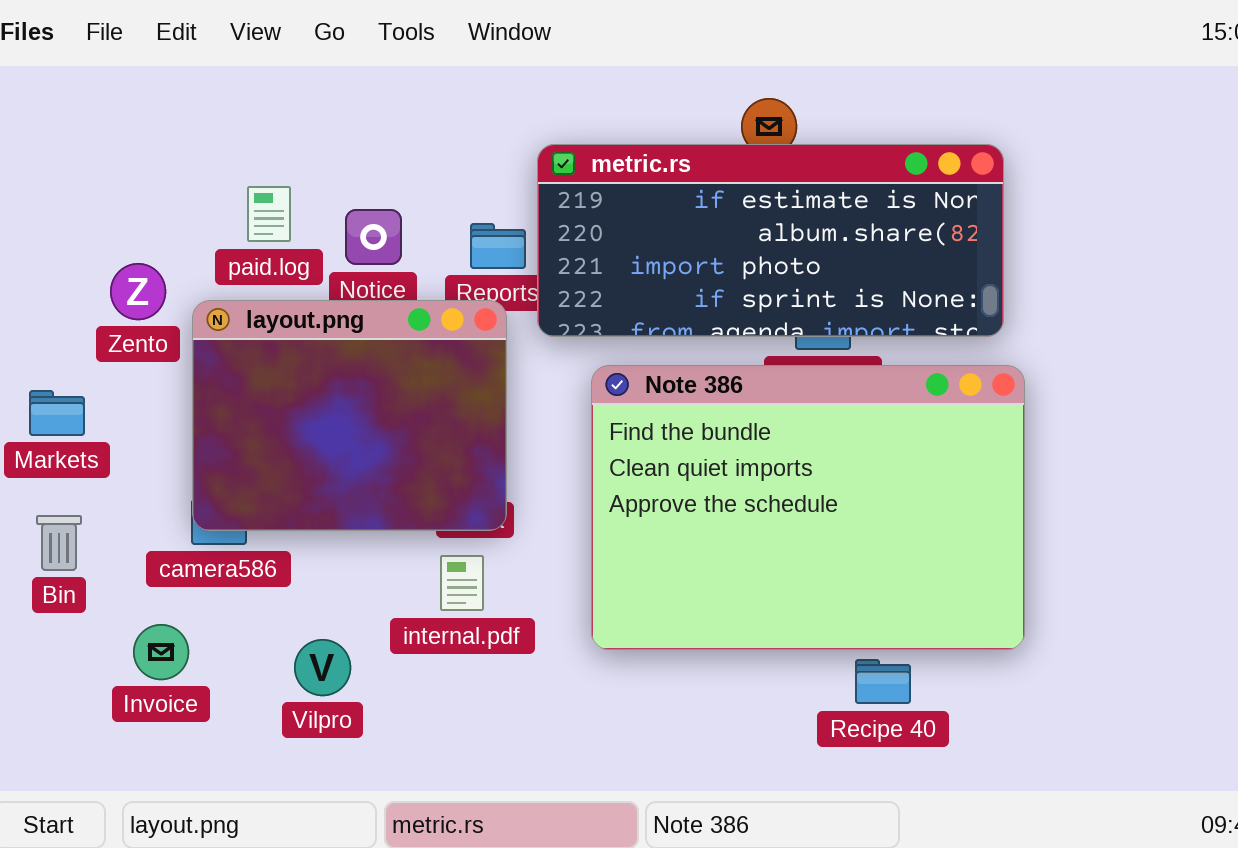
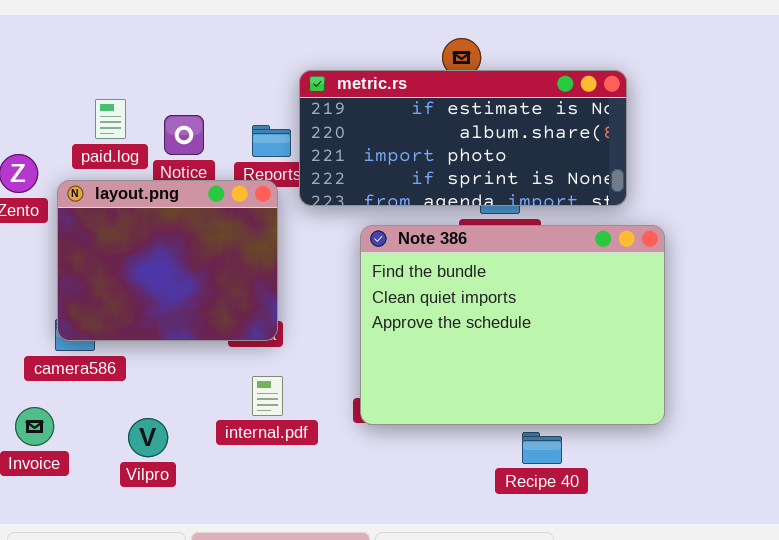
Note 386: [591,365,1025,650] -> [360,225,665,425], moved
internal.pdf: [440,555,484,611] -> [252,376,283,416], moved

